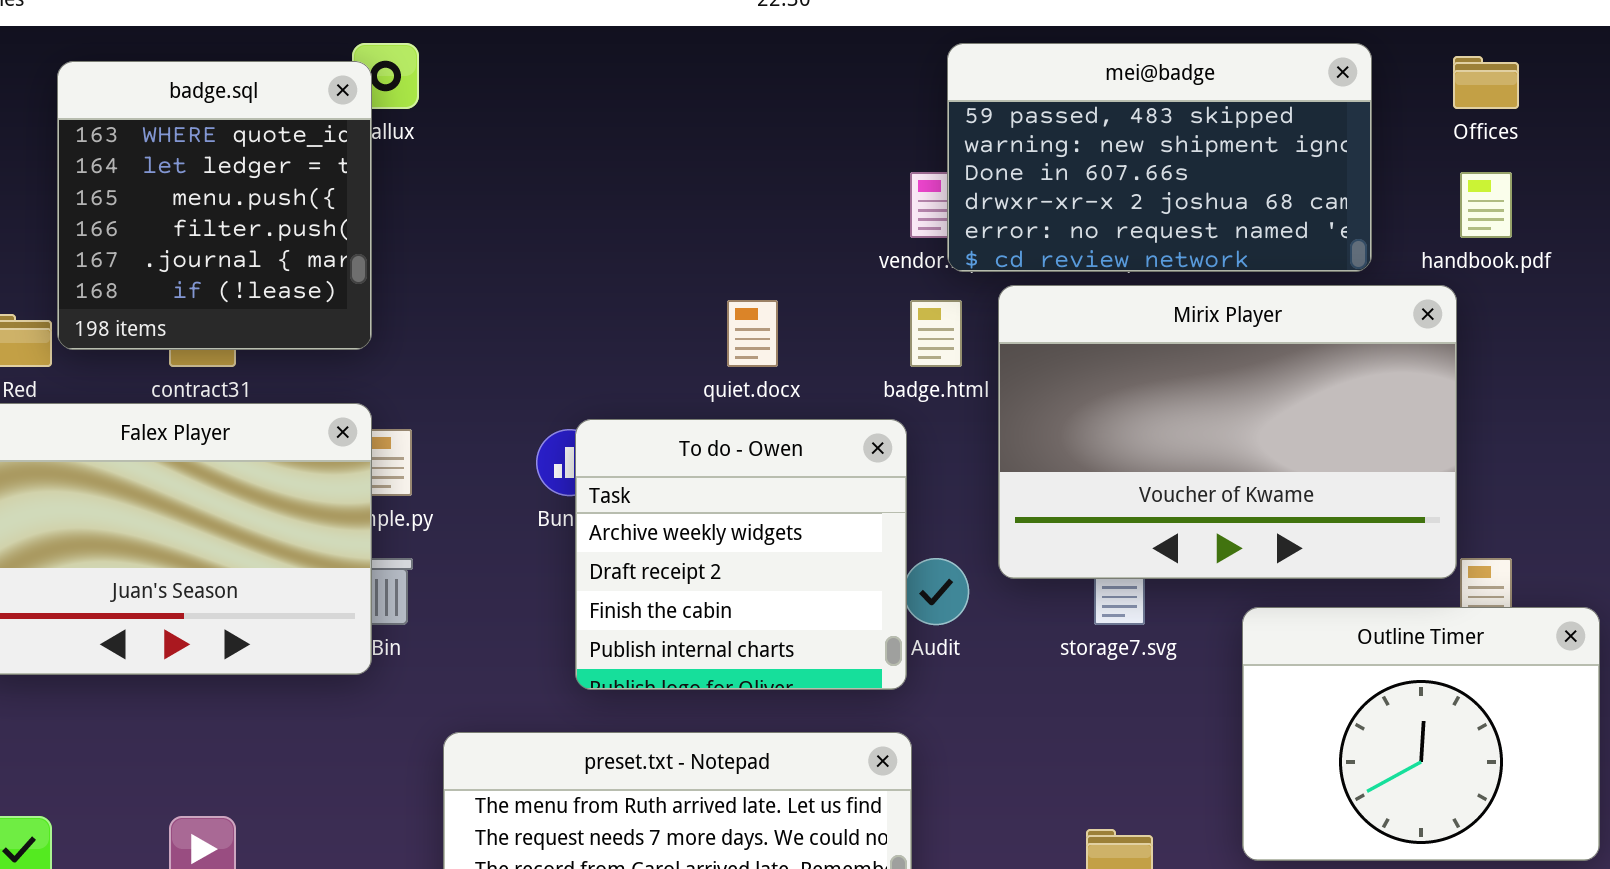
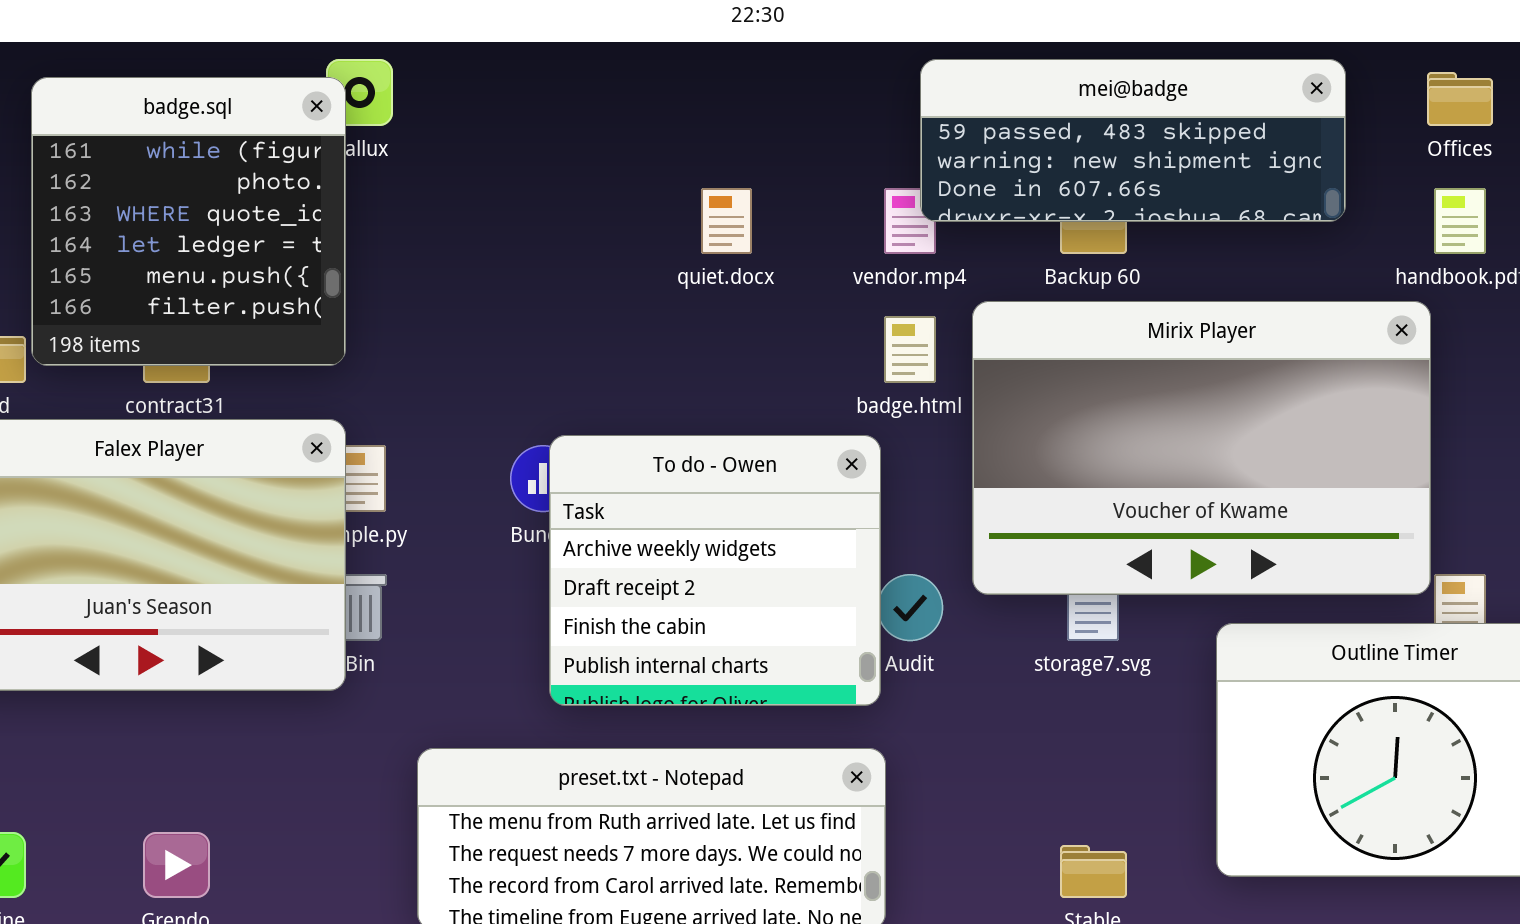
mei@badge: [947,43,1372,272] -> [920,59,1346,222], resized
badge.sql: [57,61,372,350] -> [31,77,346,366], scrolled up 2 rows
quiet.docx: [727,300,778,367] -> [701,188,752,254], moved

